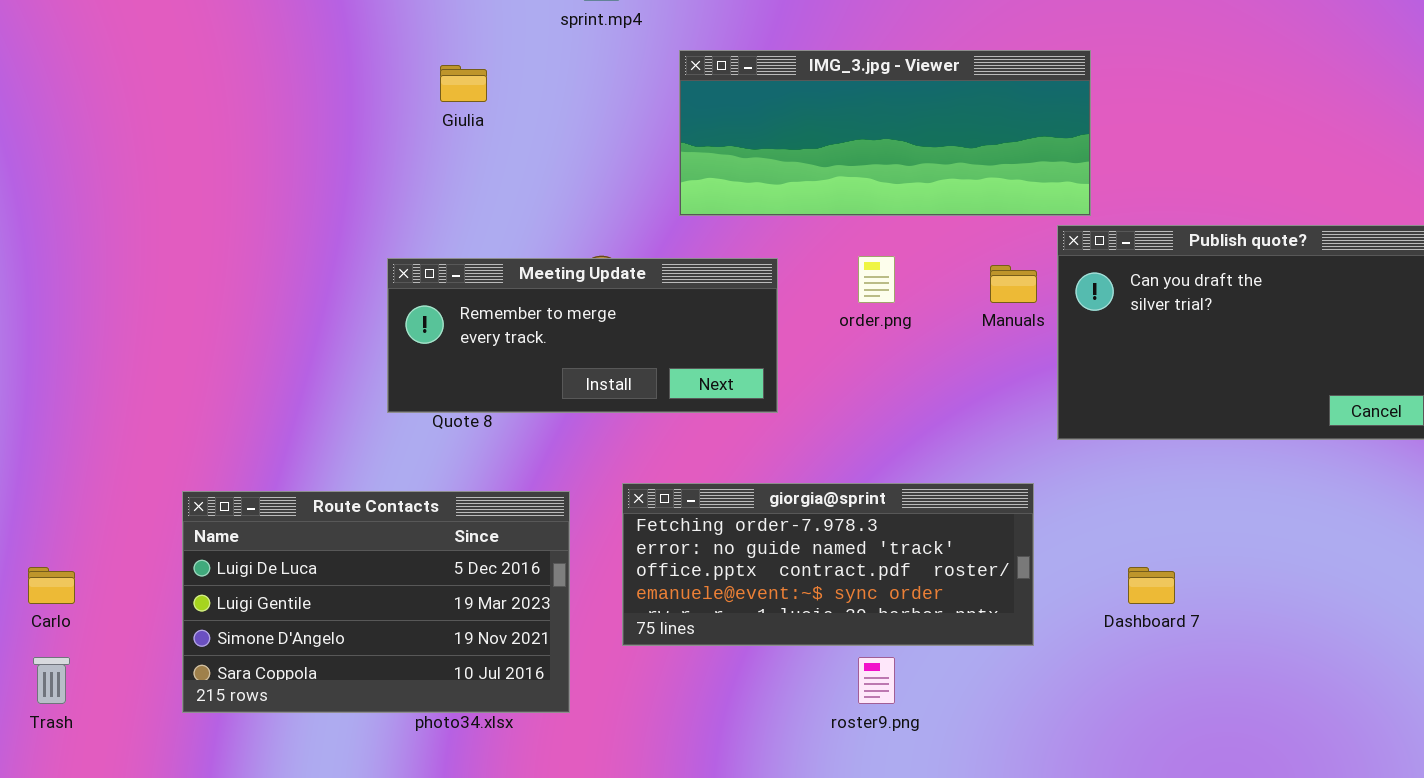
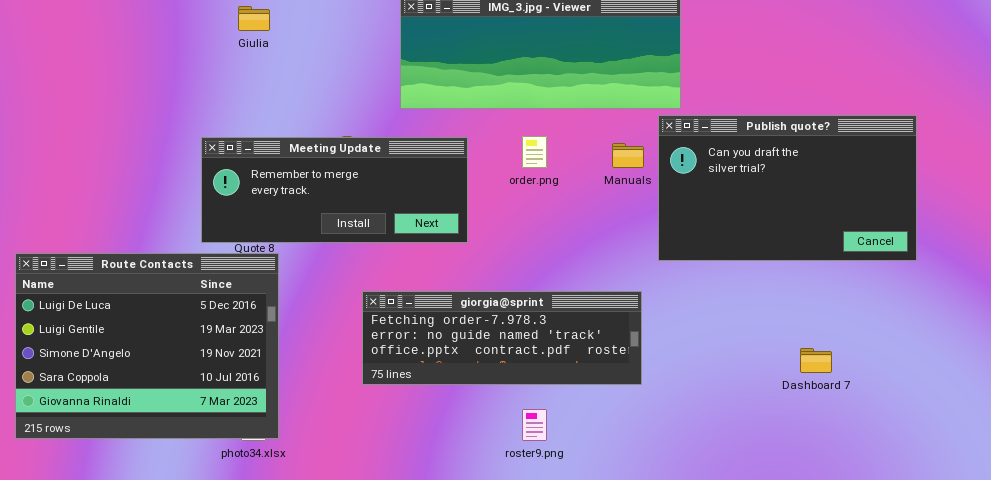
giorgia@sprint: [622,483,1034,646] -> [362,291,642,385], resized
Route Contacts: [182,491,570,713] -> [15,253,279,439], moved, resized
Dashboard 7: [1128,567,1175,604] -> [800,348,832,373], moved

